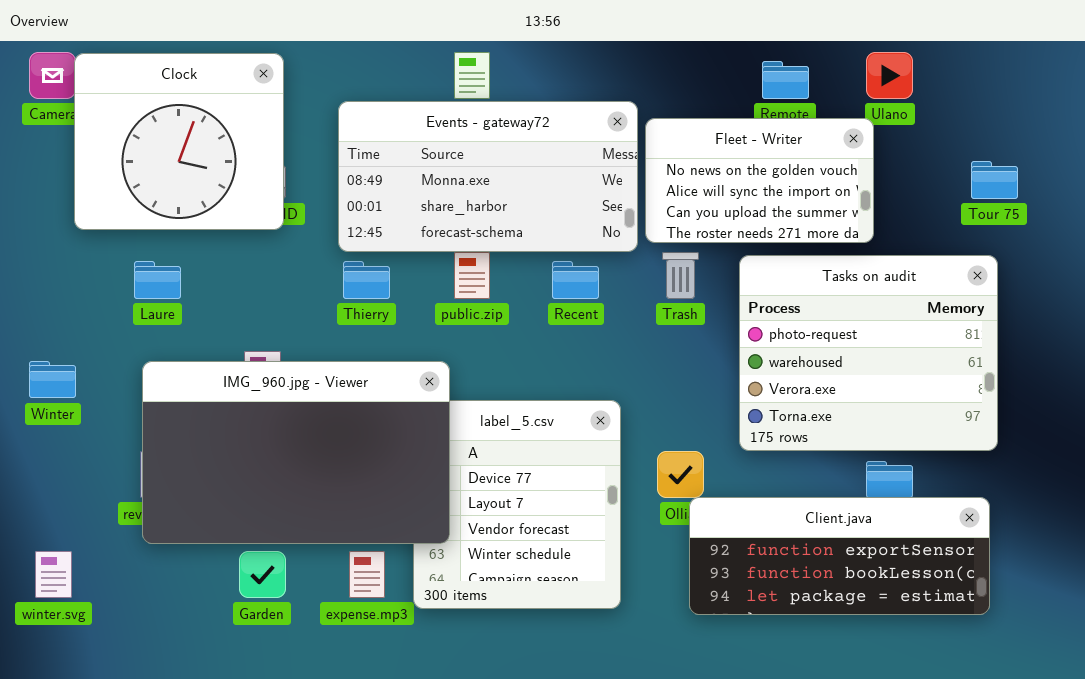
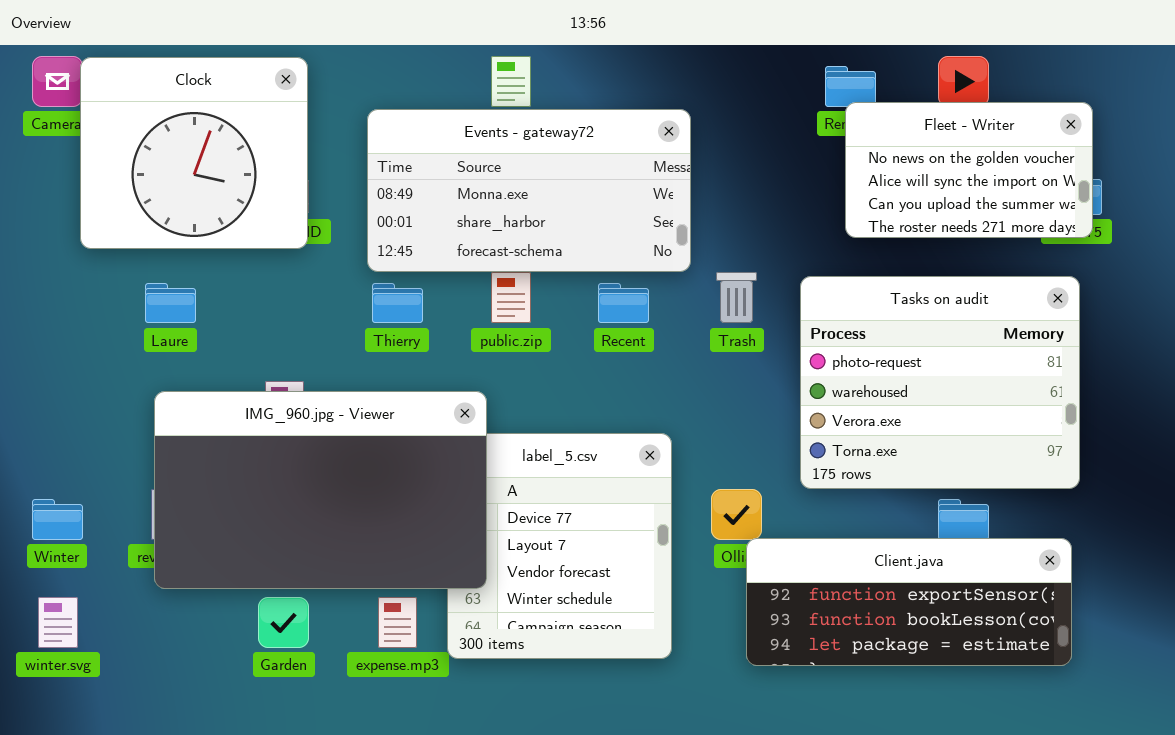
Fleet - Writer: [645,118,874,243] -> [845,102,1093,238], moved
Winter: [29,361,76,398] -> [32,499,83,540], moved

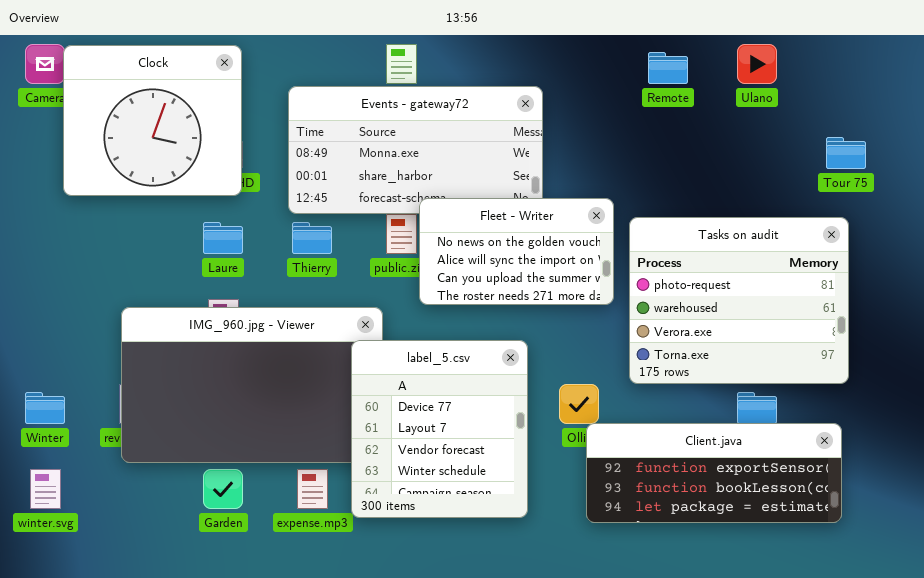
Fleet - Writer: [845,102,1093,238] -> [419,198,614,305], moved
Laure: [145,283,196,323] -> [203,222,243,254], moved
label_5.csv: [447,433,672,659] -> [351,340,528,518], raised

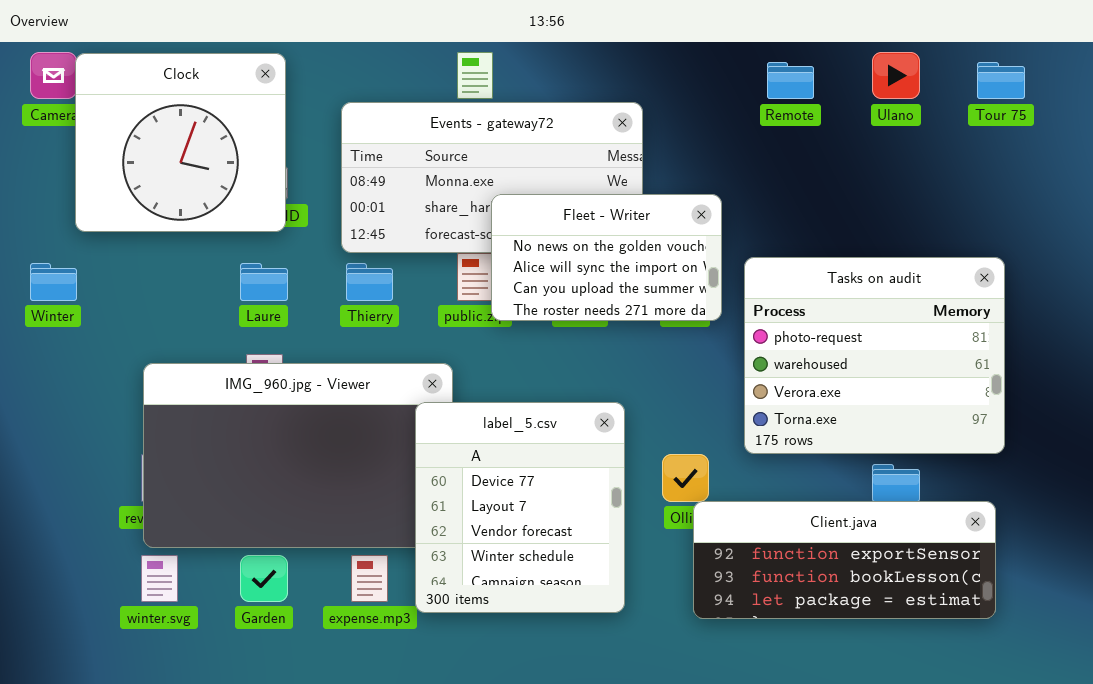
Tour 75: [826,137,866,169] -> [977,62,1025,99], moved
Fleet - Writer: [419,198,614,305] -> [491,194,722,321], moved
Winter: [25,392,65,424] -> [30,263,77,301], moved
winter.svg: [30,469,61,509] -> [141,555,178,602], moved

